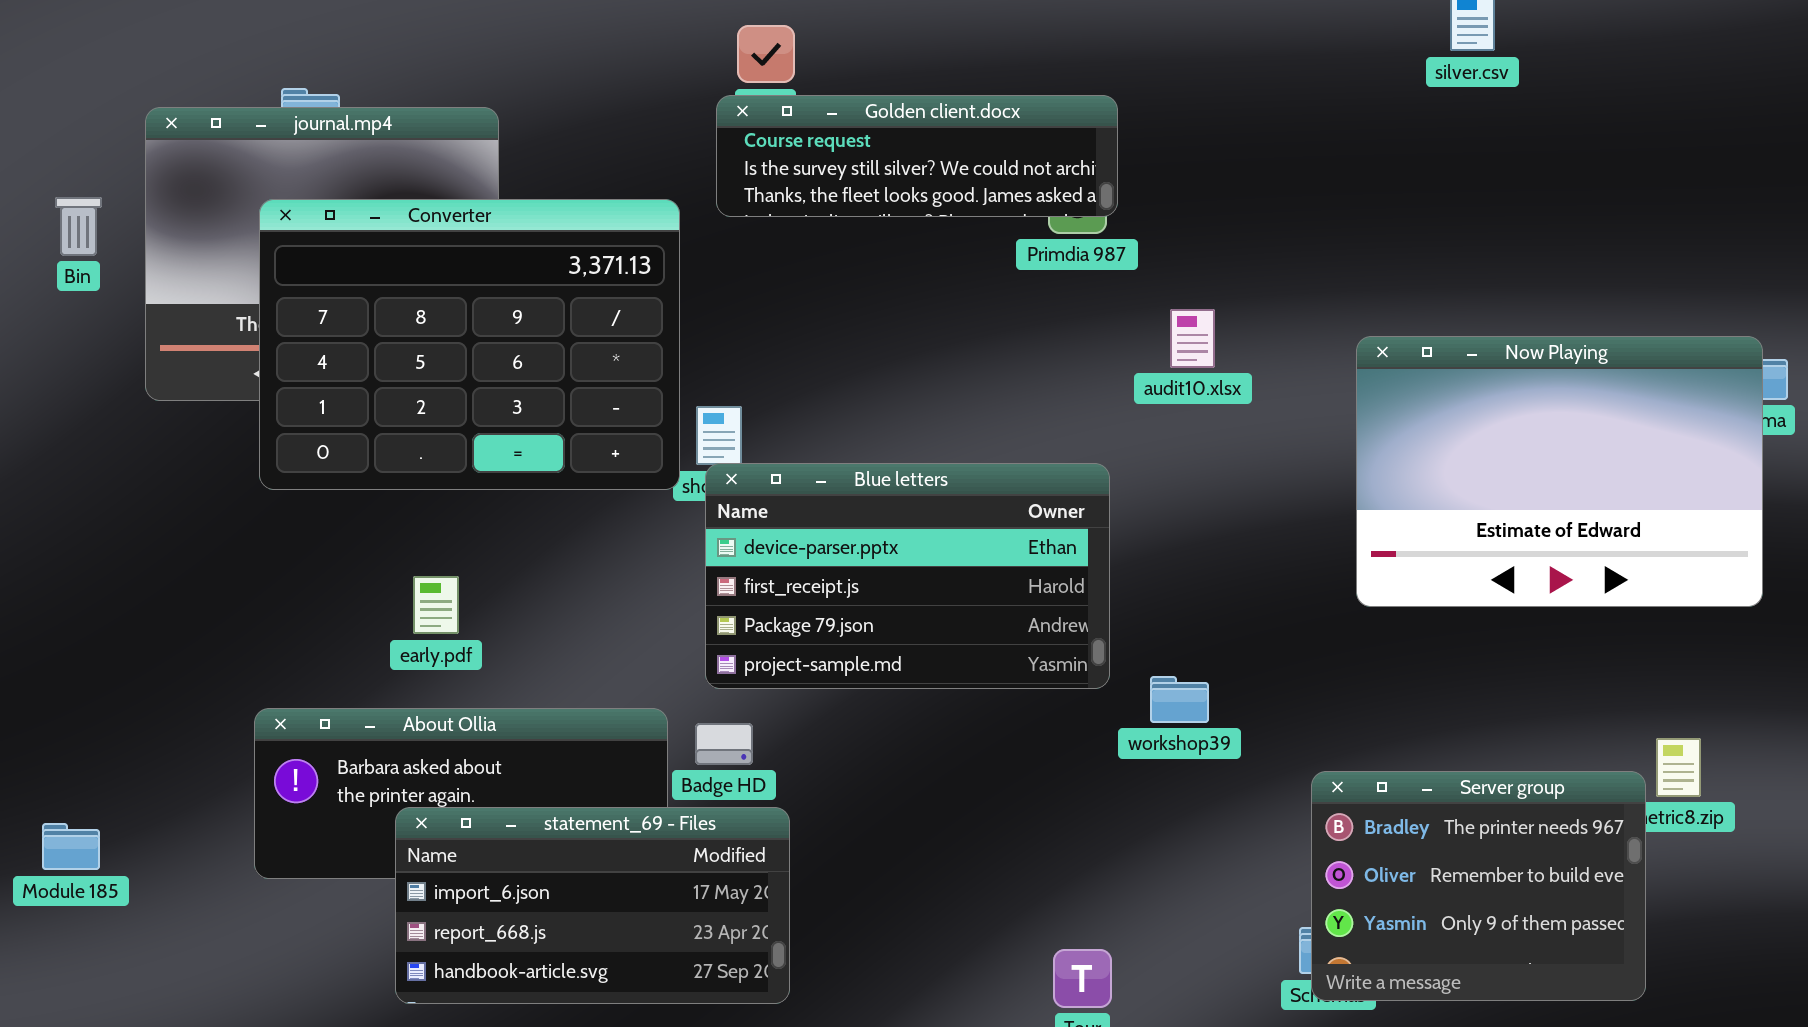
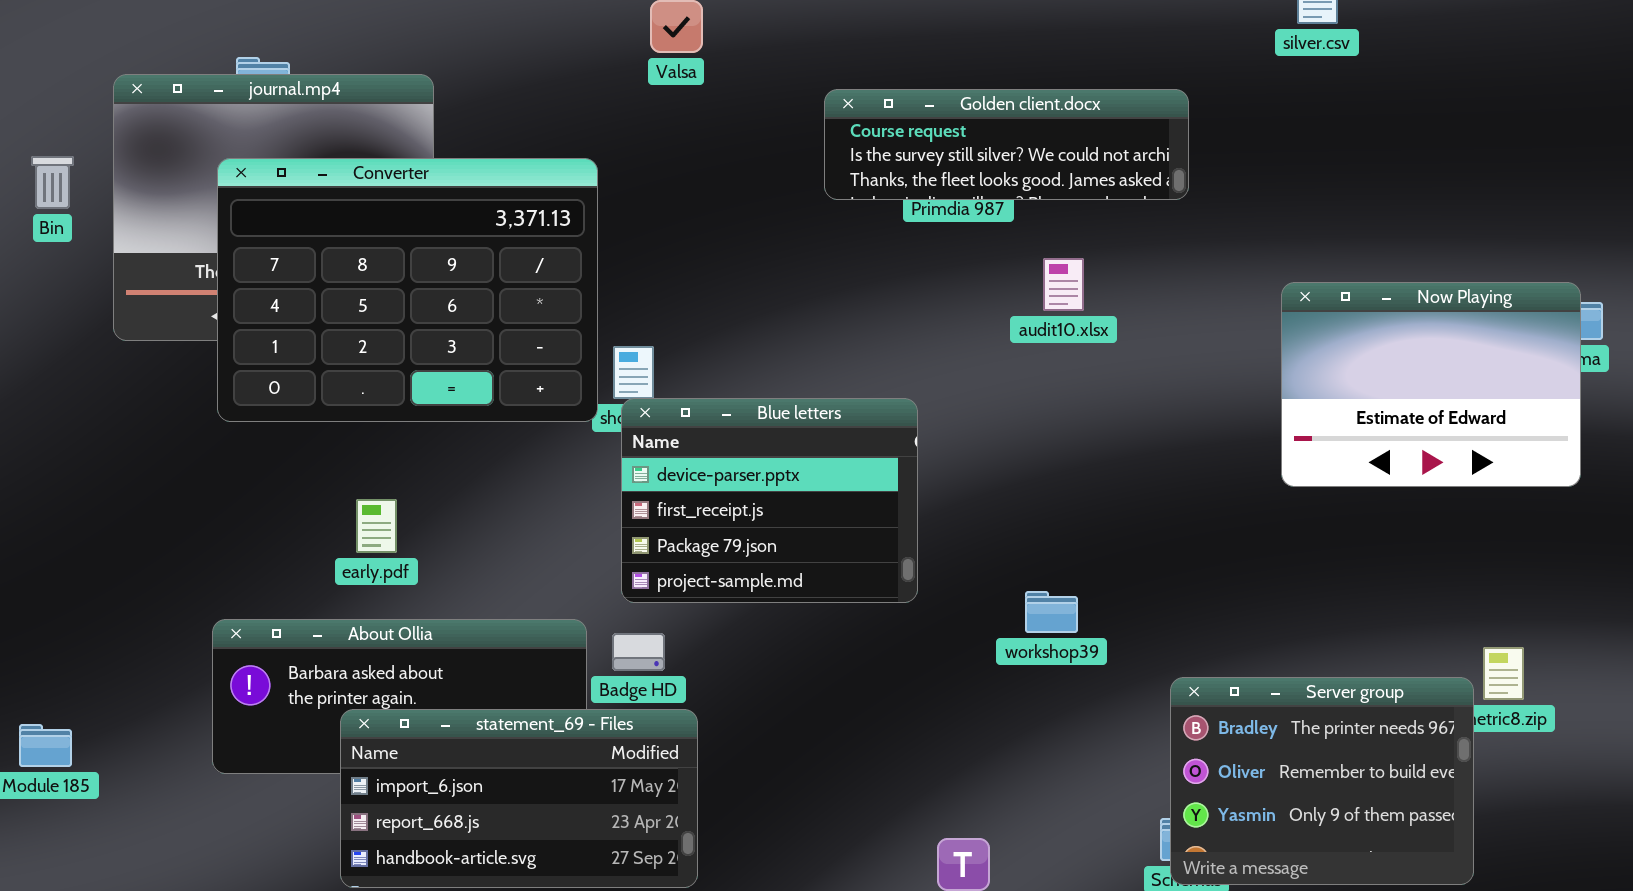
Golden client.docx: [716,95,1118,217] -> [824,89,1189,200], moved
Now Playing: [1356,336,1763,607] -> [1281,282,1581,487], resized
Blue letters: [705,463,1110,689] -> [621,398,918,603], resized

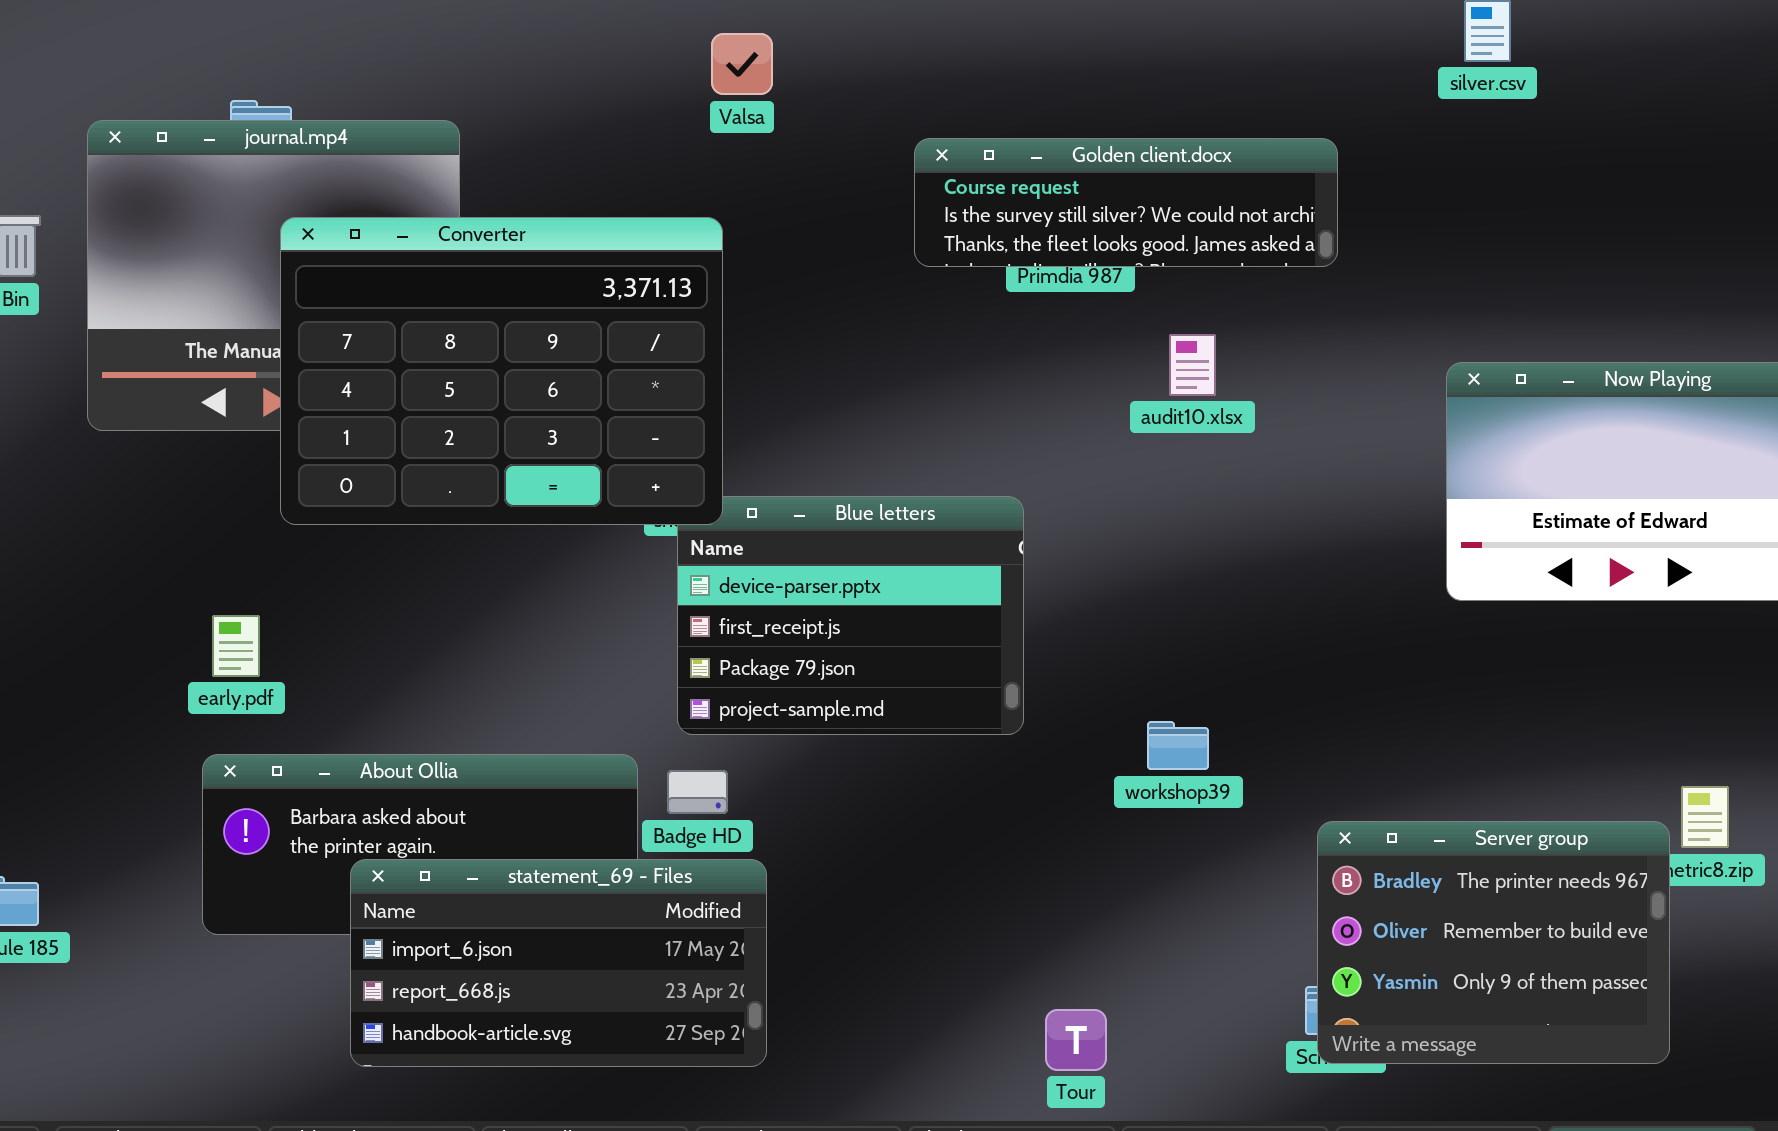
Converter: [217,158,598,422] -> [280,217,723,525], moved
early.pdf: [356,499,397,553] -> [212,615,260,677], moved

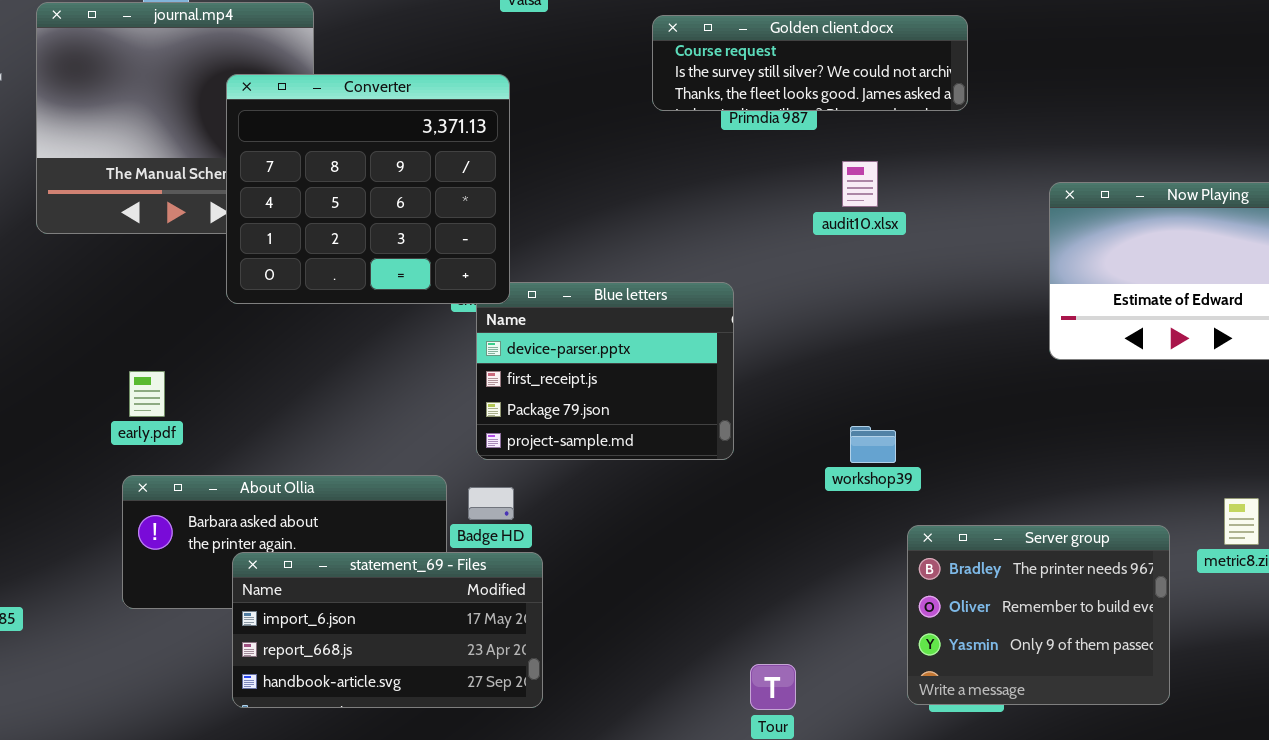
Converter: [280,217,723,525] -> [226,74,510,304], resized
workshop39: [1147,721,1209,770] -> [850,426,896,463], moved
Server group: [1317,821,1670,1064] -> [907,525,1170,705], moved

